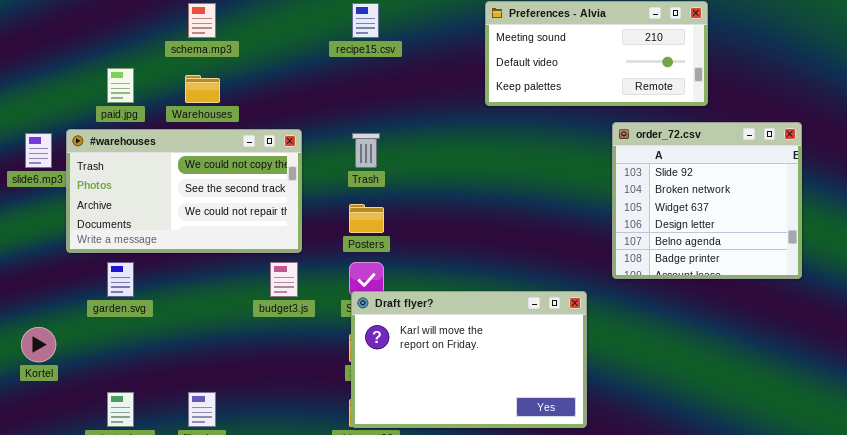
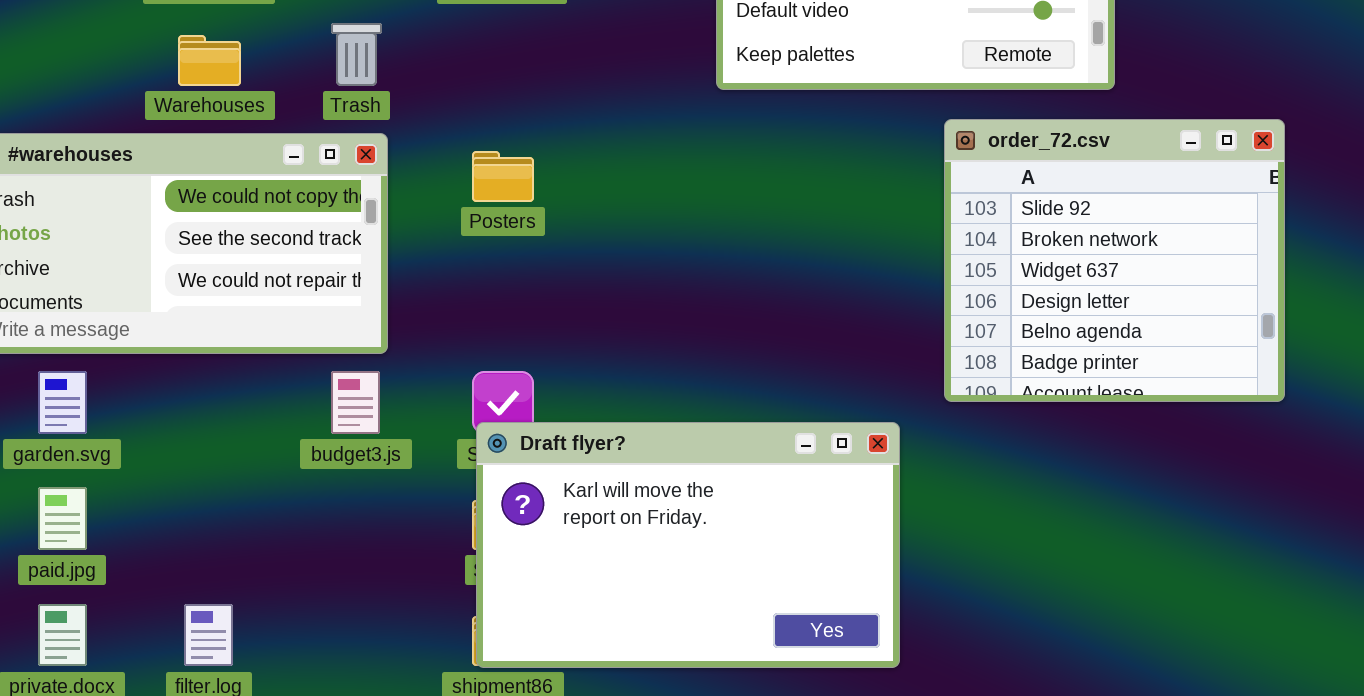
paid.jpg: [107,68,134,103] -> [38,487,87,550], moved
Trash: [352,133,380,168] -> [331,23,382,86], moved
Posters: [349,204,384,233] -> [472,151,534,202], moved

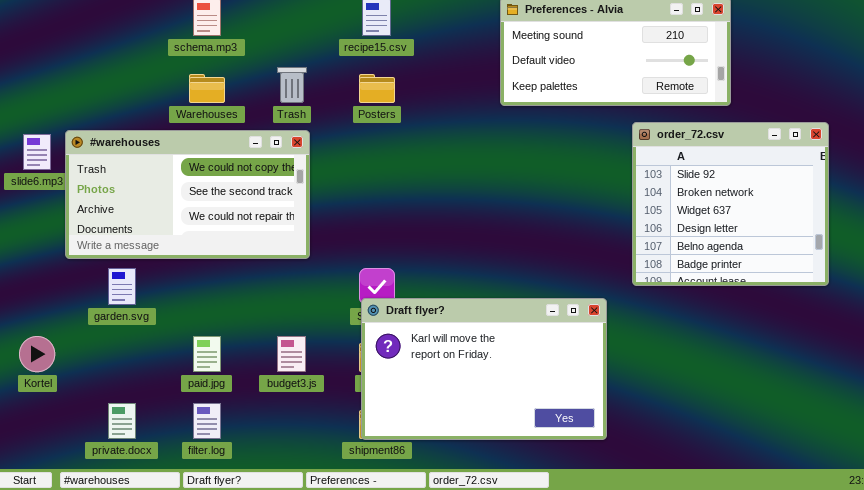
Posters: [472,151,534,202] -> [359,74,395,103], moved
budget3.js: [331,371,380,434] -> [277,336,306,372], moved
paid.jpg: [38,487,87,550] -> [193,336,221,372], moved

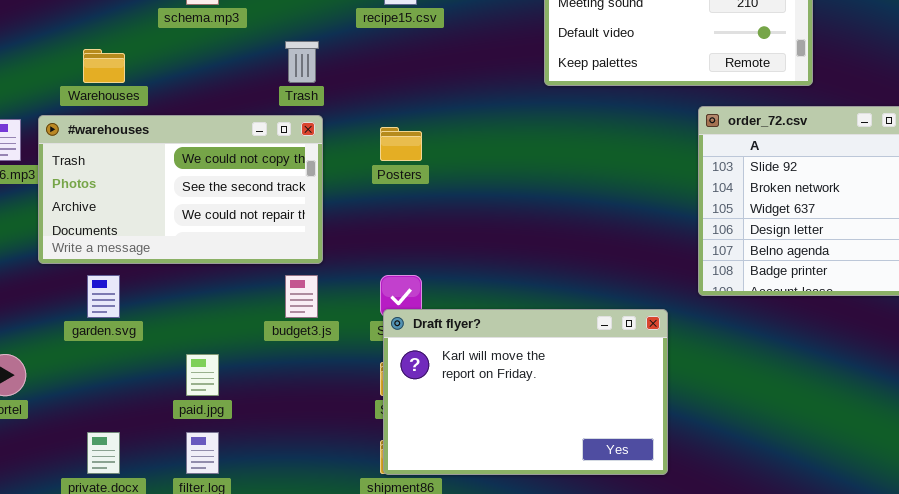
Warehouses: [189,74,225,103] -> [83,49,125,83], moved
Posters: [359,74,395,103] -> [380,127,422,161], moved
budget3.js: [277,336,306,372] -> [285,275,318,318], moved

